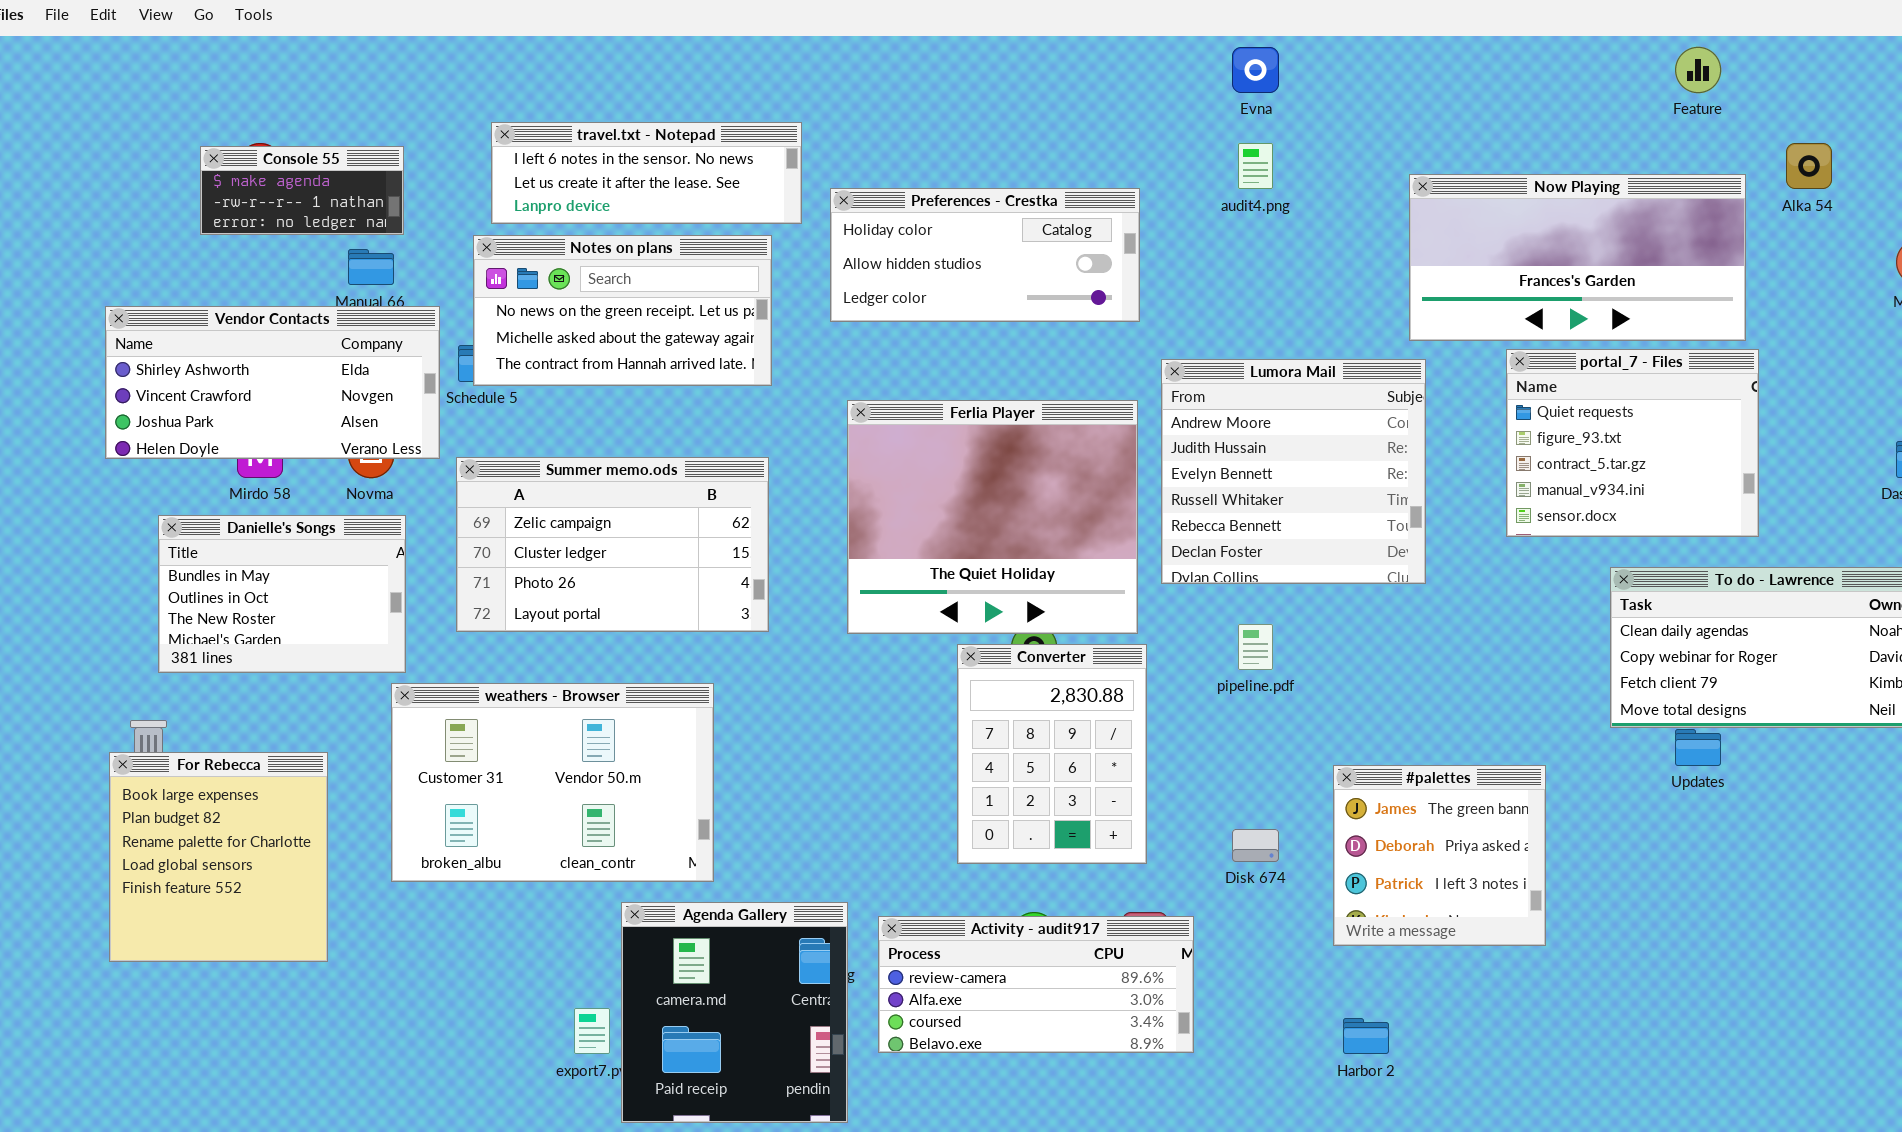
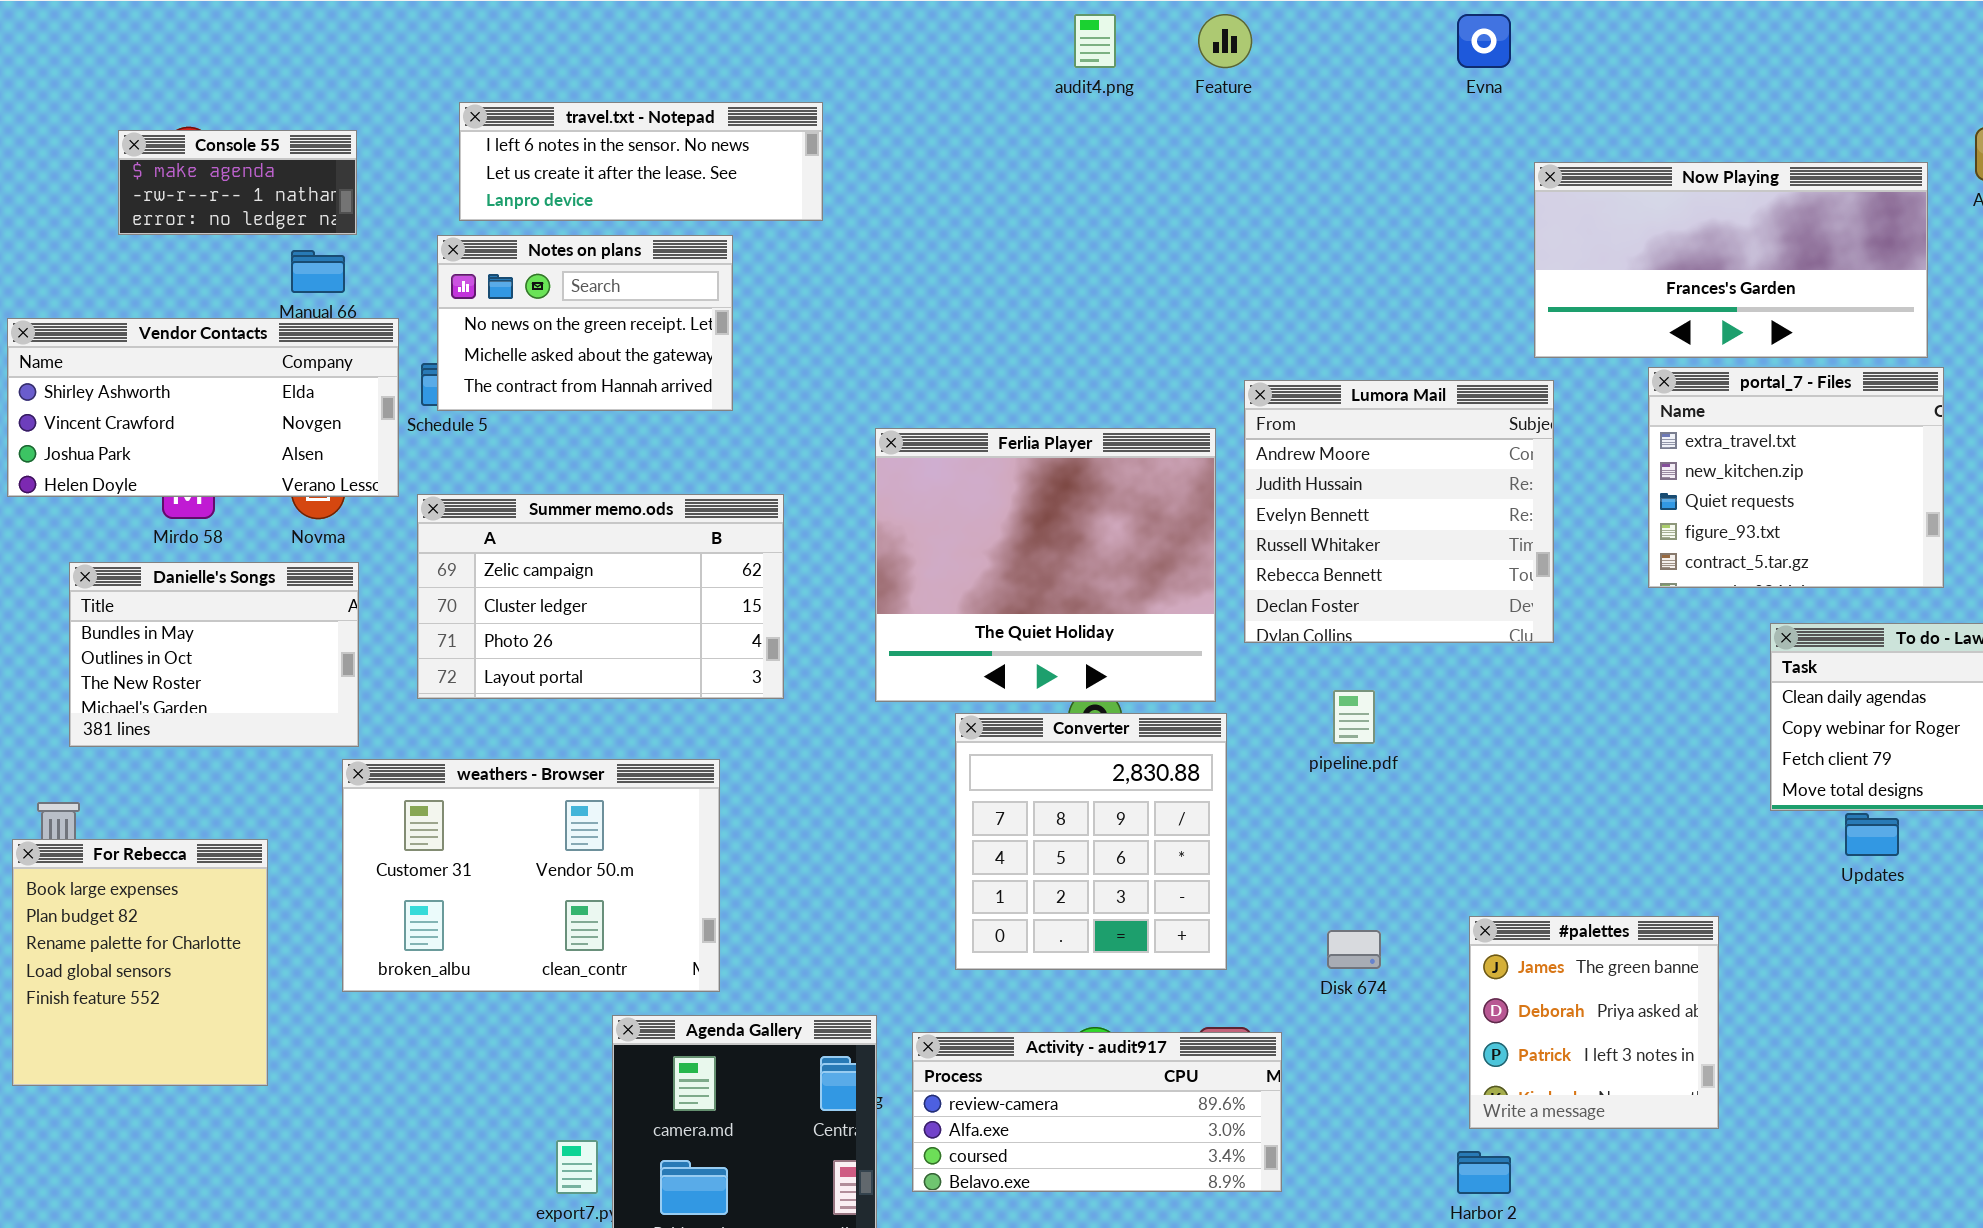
Evna: [1232,47,1279,93] -> [1457,14,1511,68], moved
Feature: [1675,47,1721,93] -> [1198,14,1252,68], moved
audit4.png: [1238,143,1273,189] -> [1074,14,1116,68], moved
Preferences - Crestka: [830,188,1140,322] -> none, closed
Notes on plans: [473,235,772,386] -> [437,235,733,411], resized
portal_7 - Files: [1506,349,1759,537] -> [1648,367,1944,588], scrolled up 2 rows
Converter: [957,644,1147,864] -> [955,713,1227,970], resized
#palettes: [1333,765,1546,946] -> [1469,916,1719,1129], moved

